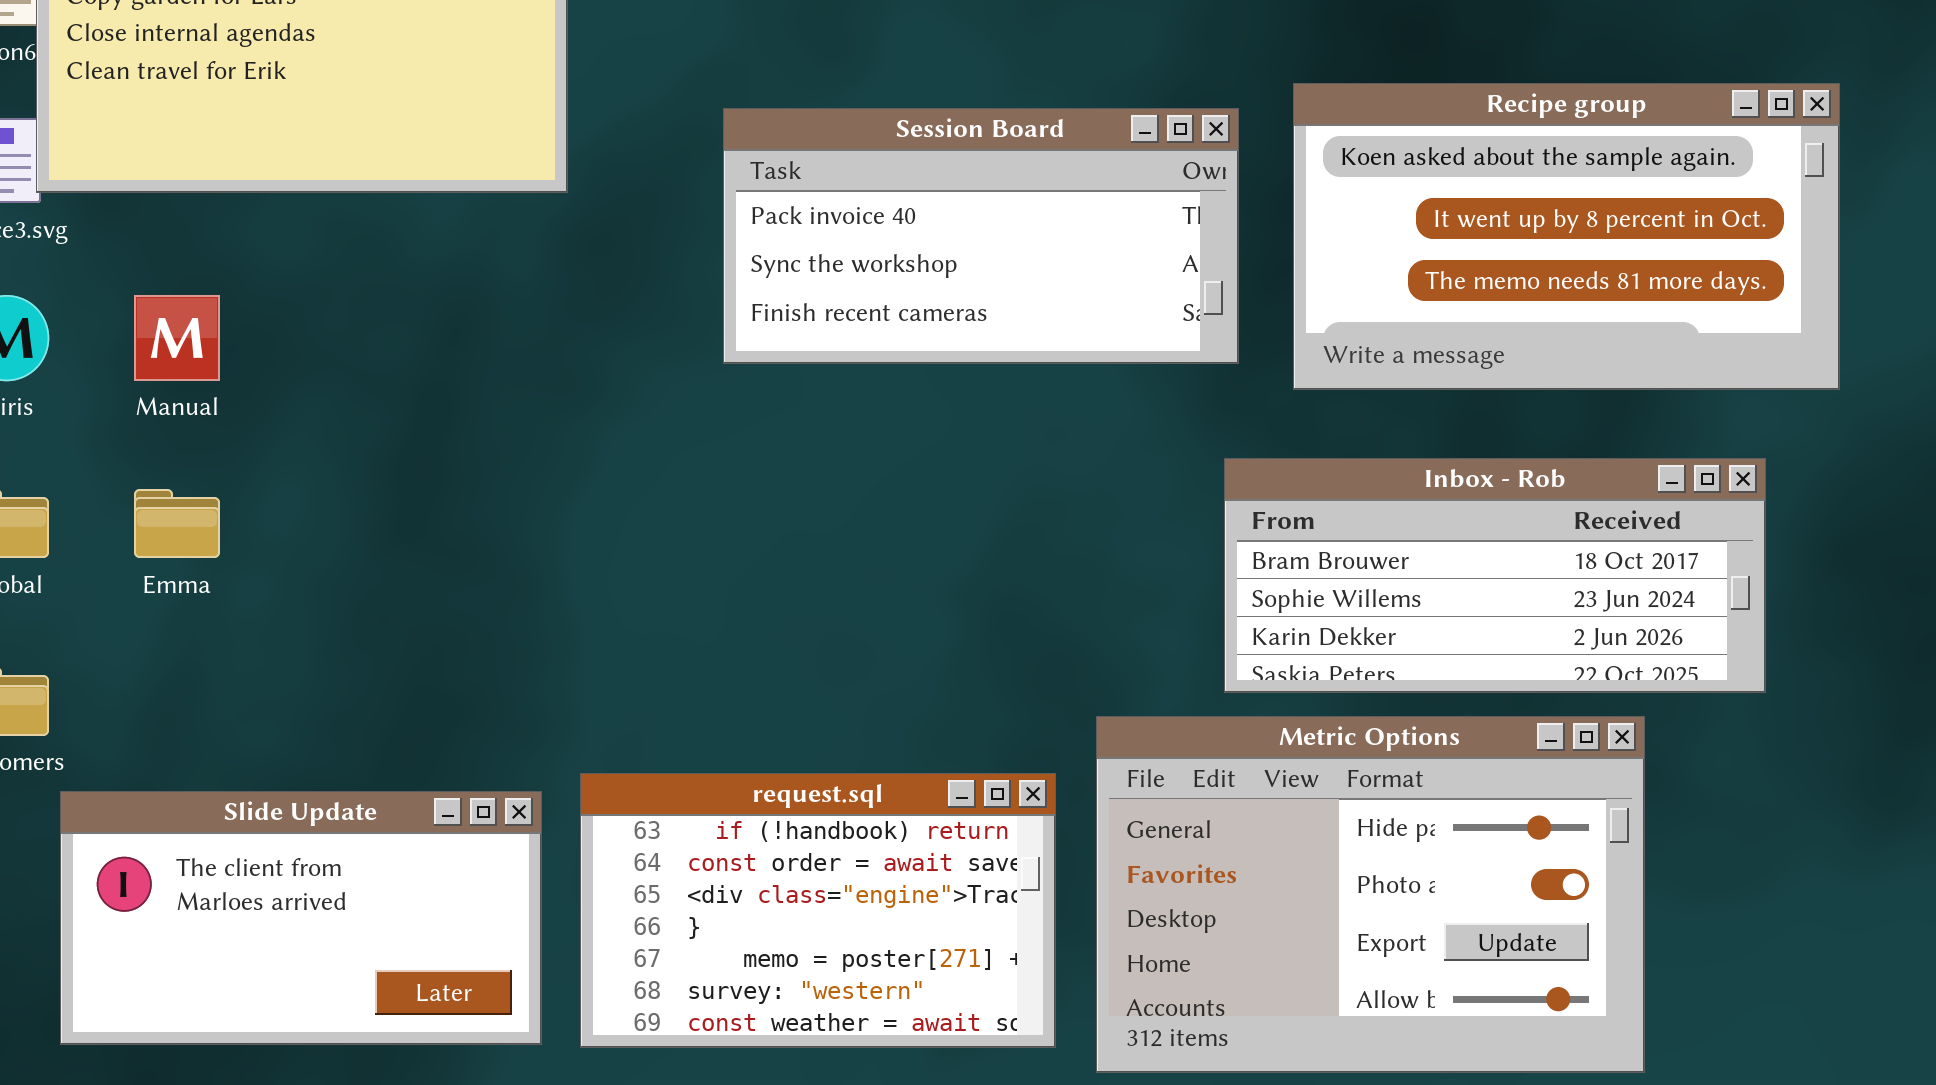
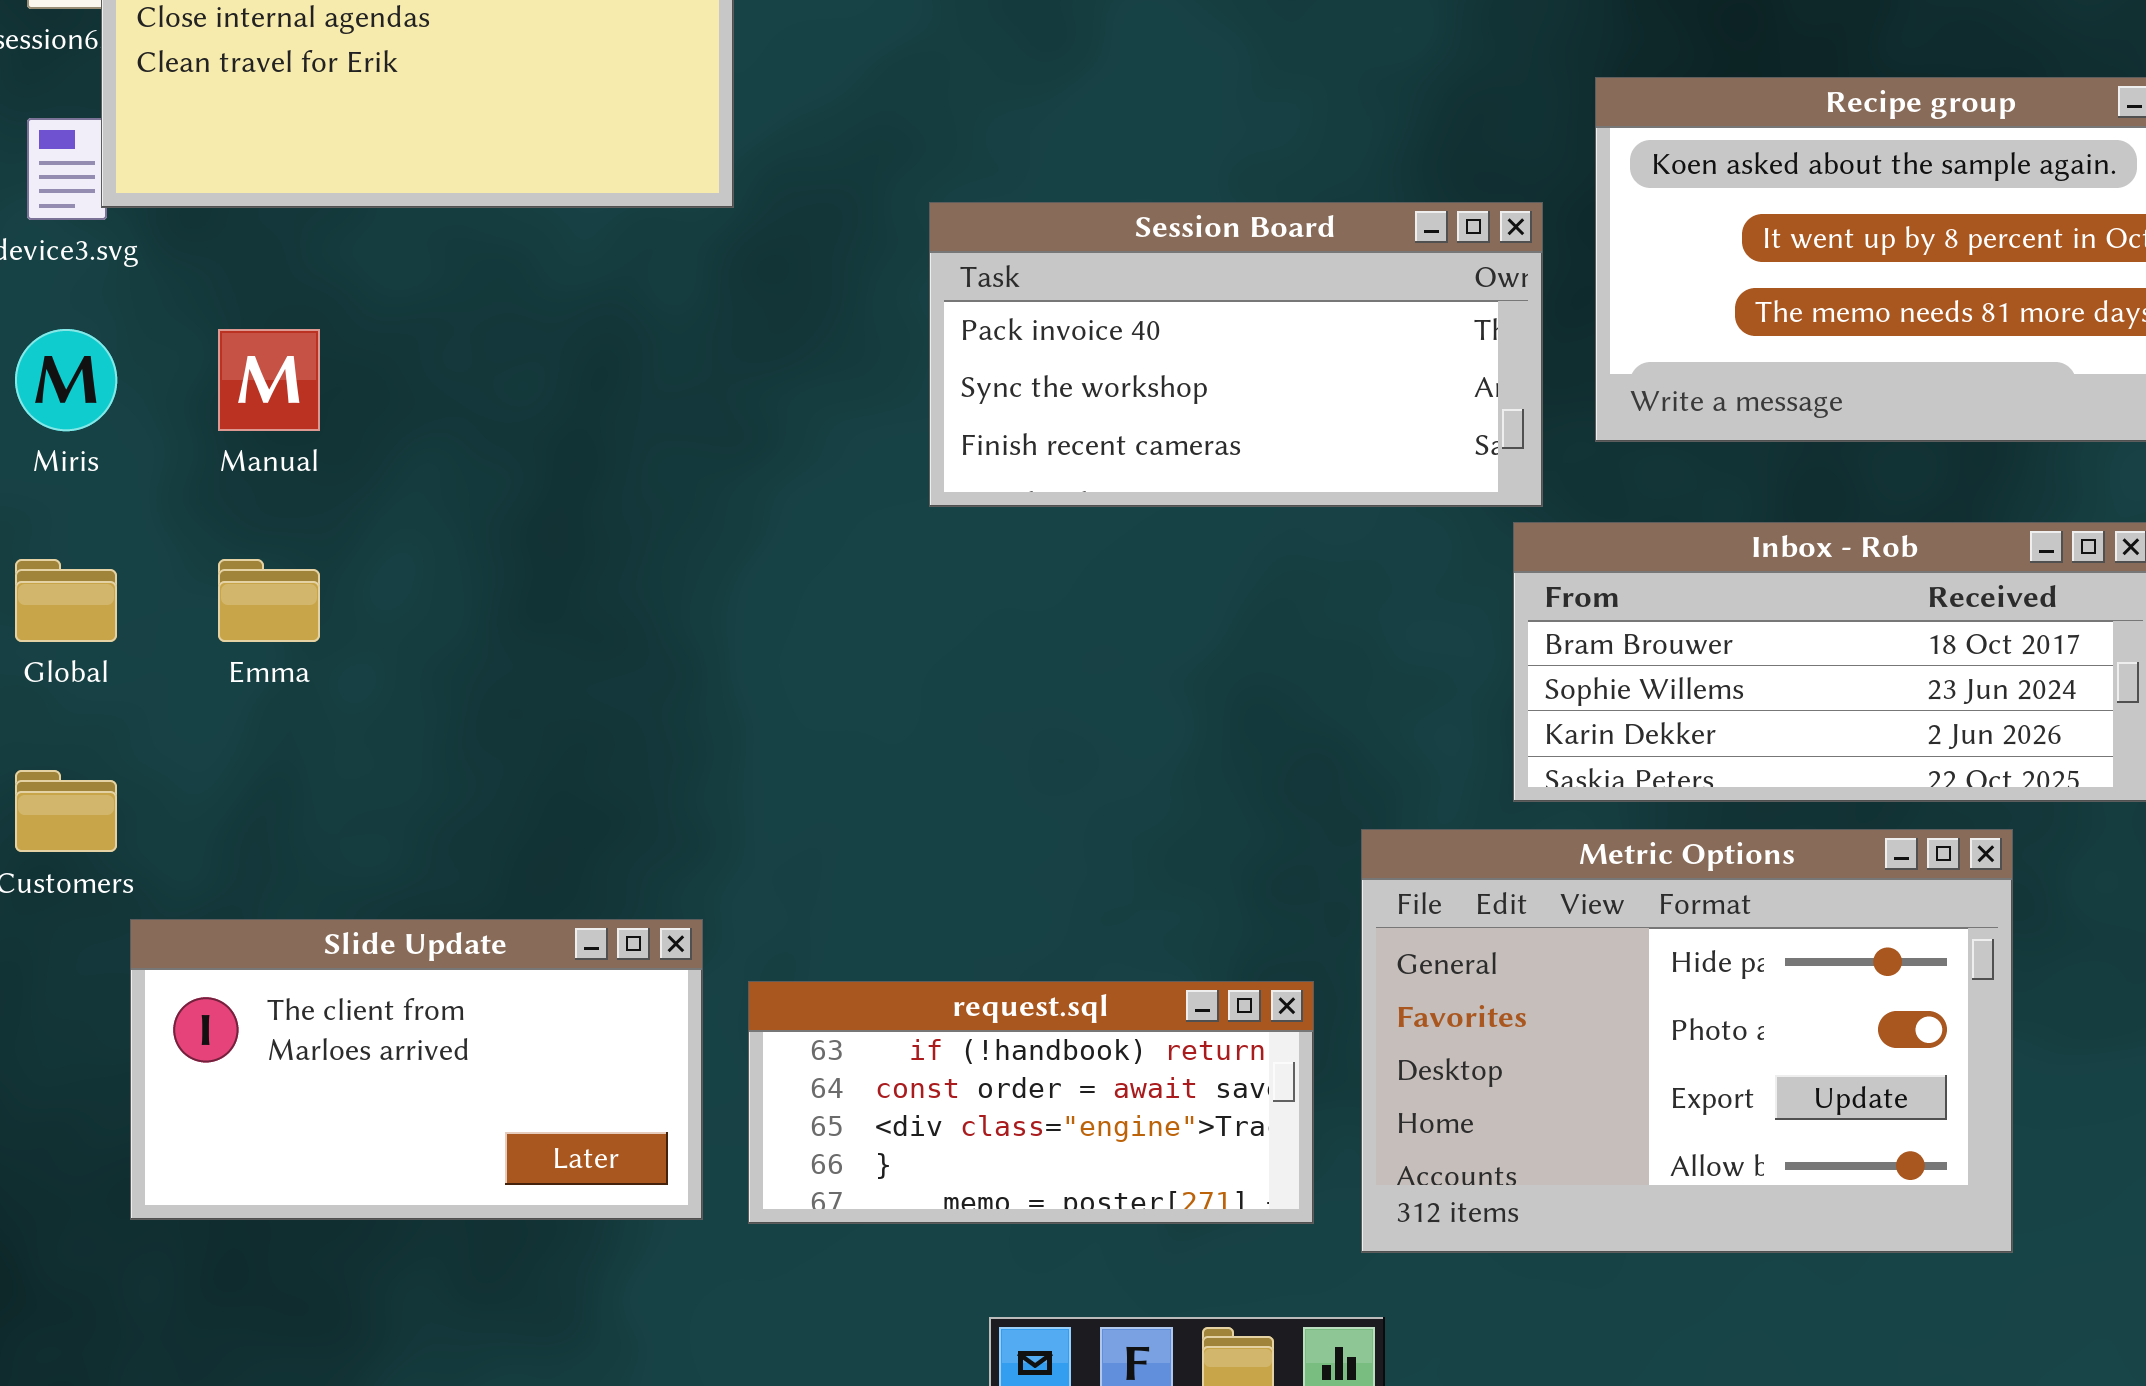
Session Board: [723,108,1239,364] -> [929,202,1543,507], moved
request.sql: [580,773,1056,1048] -> [748,981,1314,1224], resized

